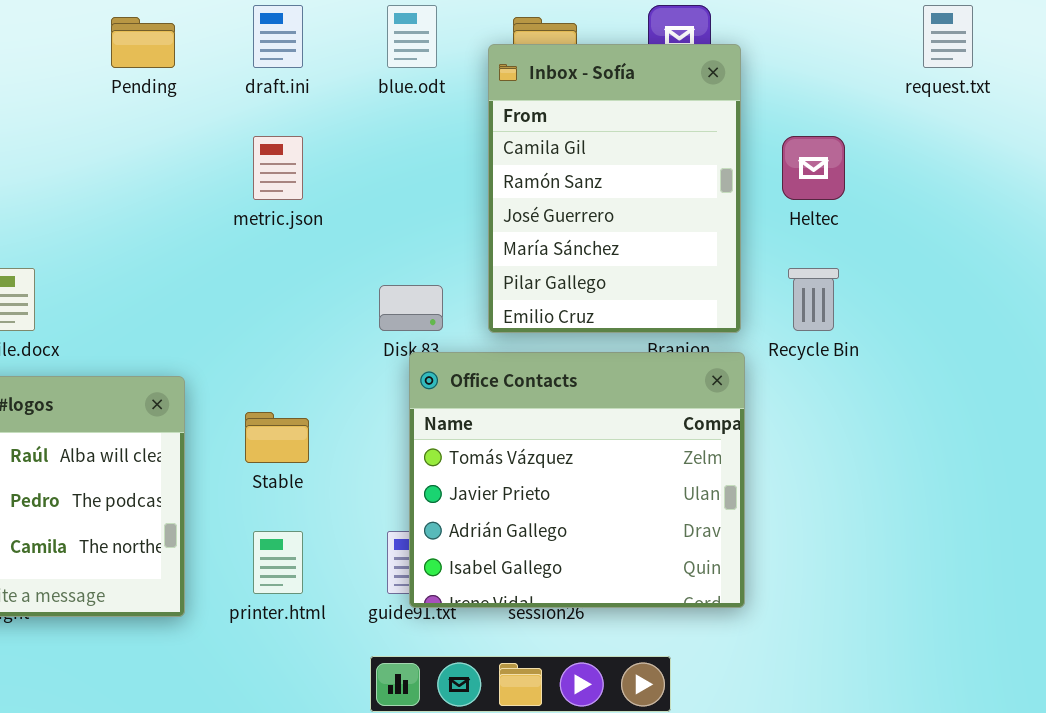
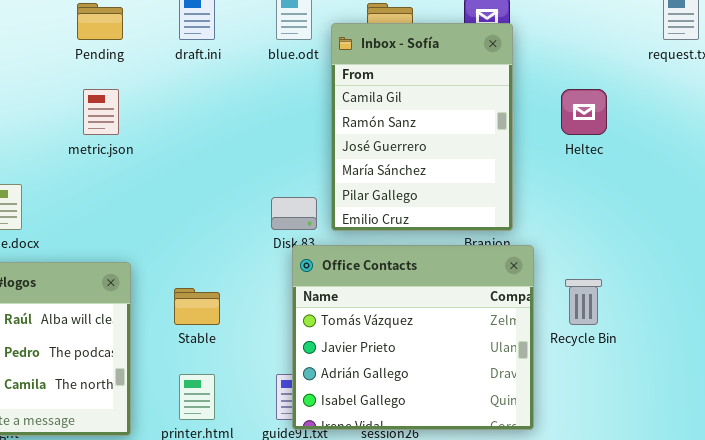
Inbox - Sofía: [488,44,741,333] -> [331,23,513,231], moved
metric.json: [253,136,303,200] -> [83,89,119,135], moved
Recycle Bin: [788,268,839,331] -> [565,279,602,325], moved

